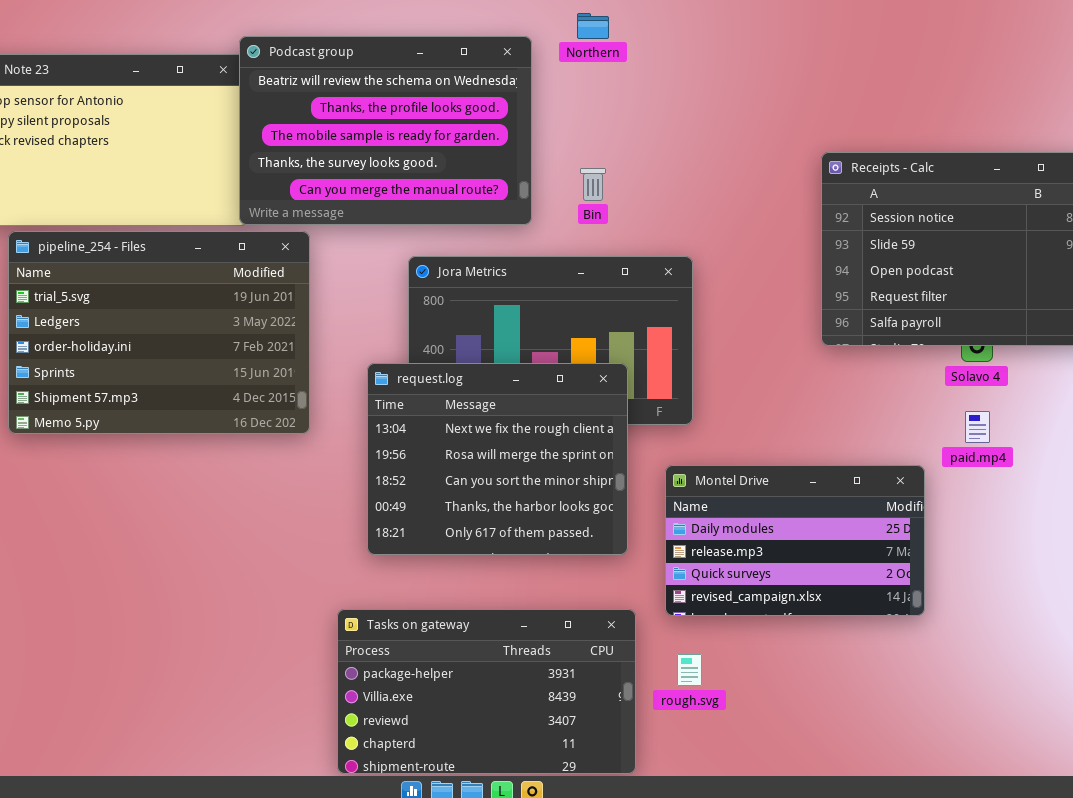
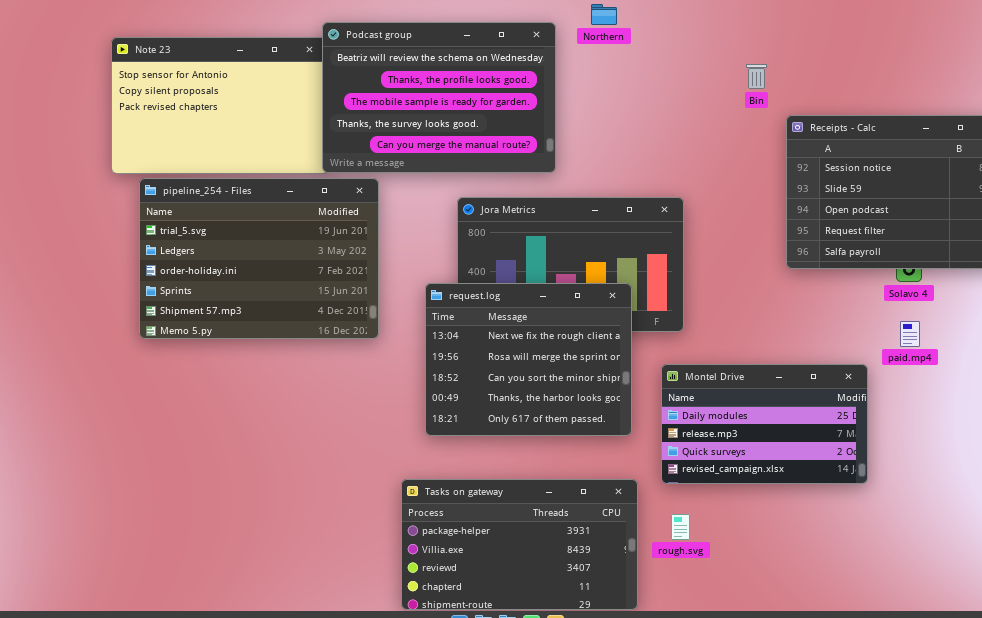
Bin: [580,168,606,201] -> [746,64,767,89], moved

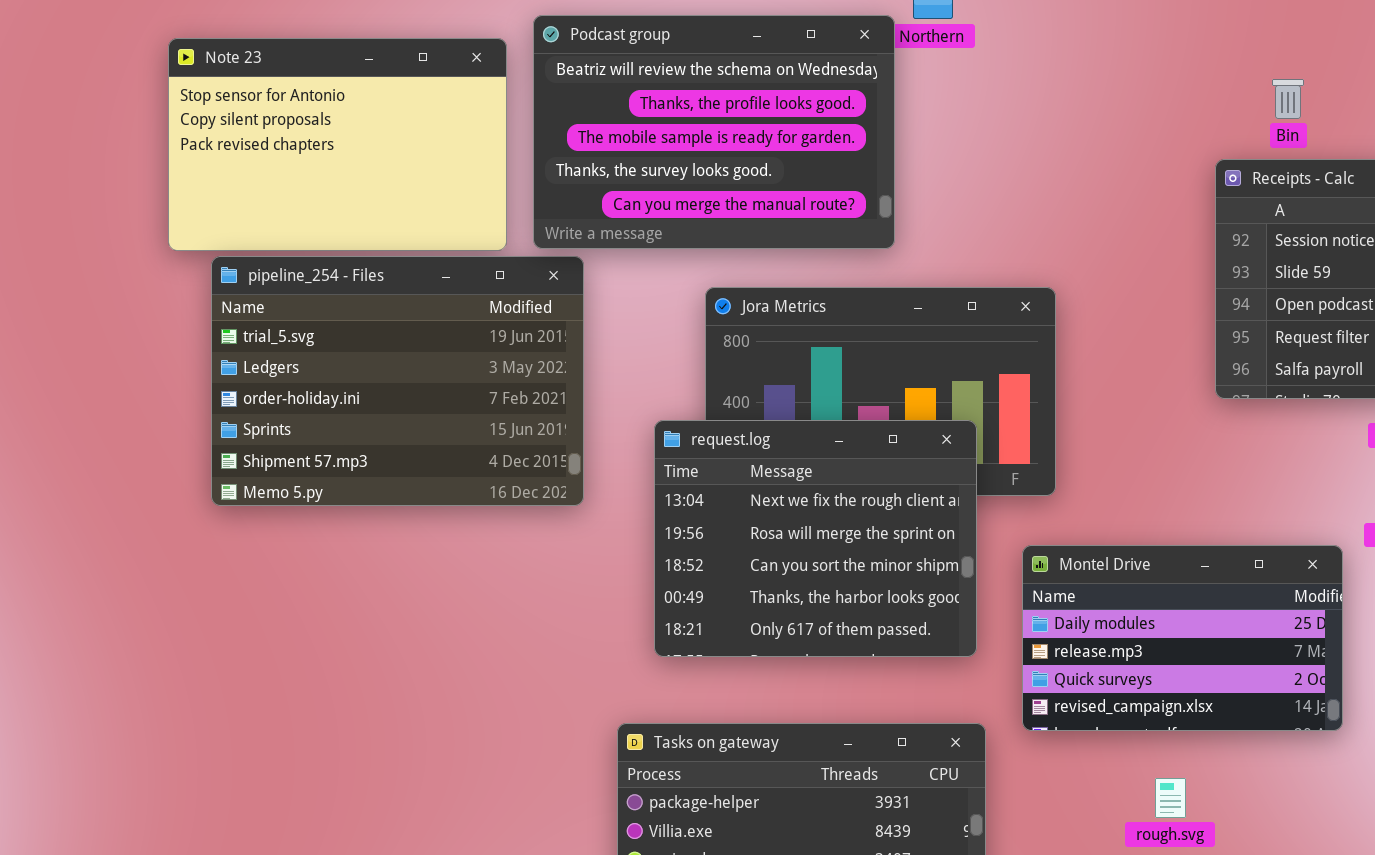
Podcast group: [322,22,556,173] -> [533,15,895,249], moved
Bin: [746,64,767,89] -> [1272,79,1304,119], moved
rough.svg: [671,514,690,540] -> [1155,778,1186,818], moved

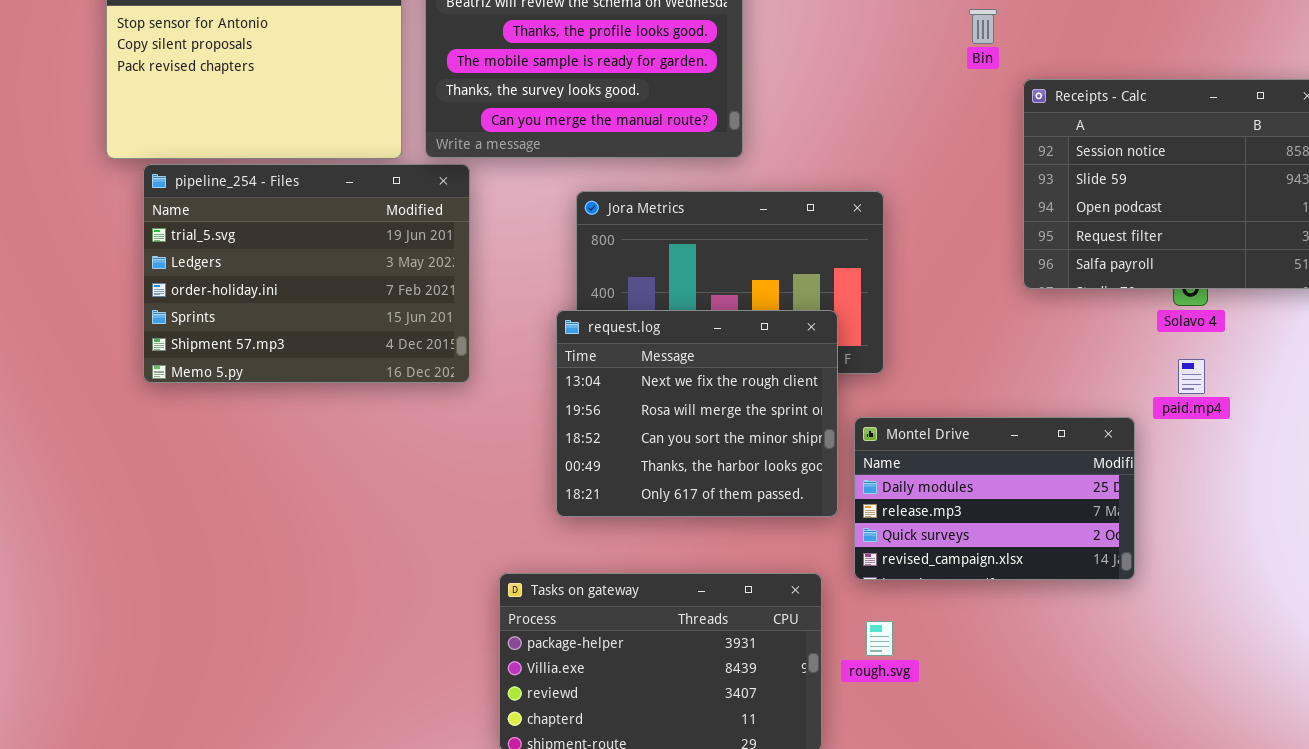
Bin: [1272,79,1304,119] -> [969,9,997,44], moved
request.log: [654,420,977,657] -> [556,310,838,517], moved
rough.svg: [1155,778,1186,818] -> [866,621,893,656], moved

